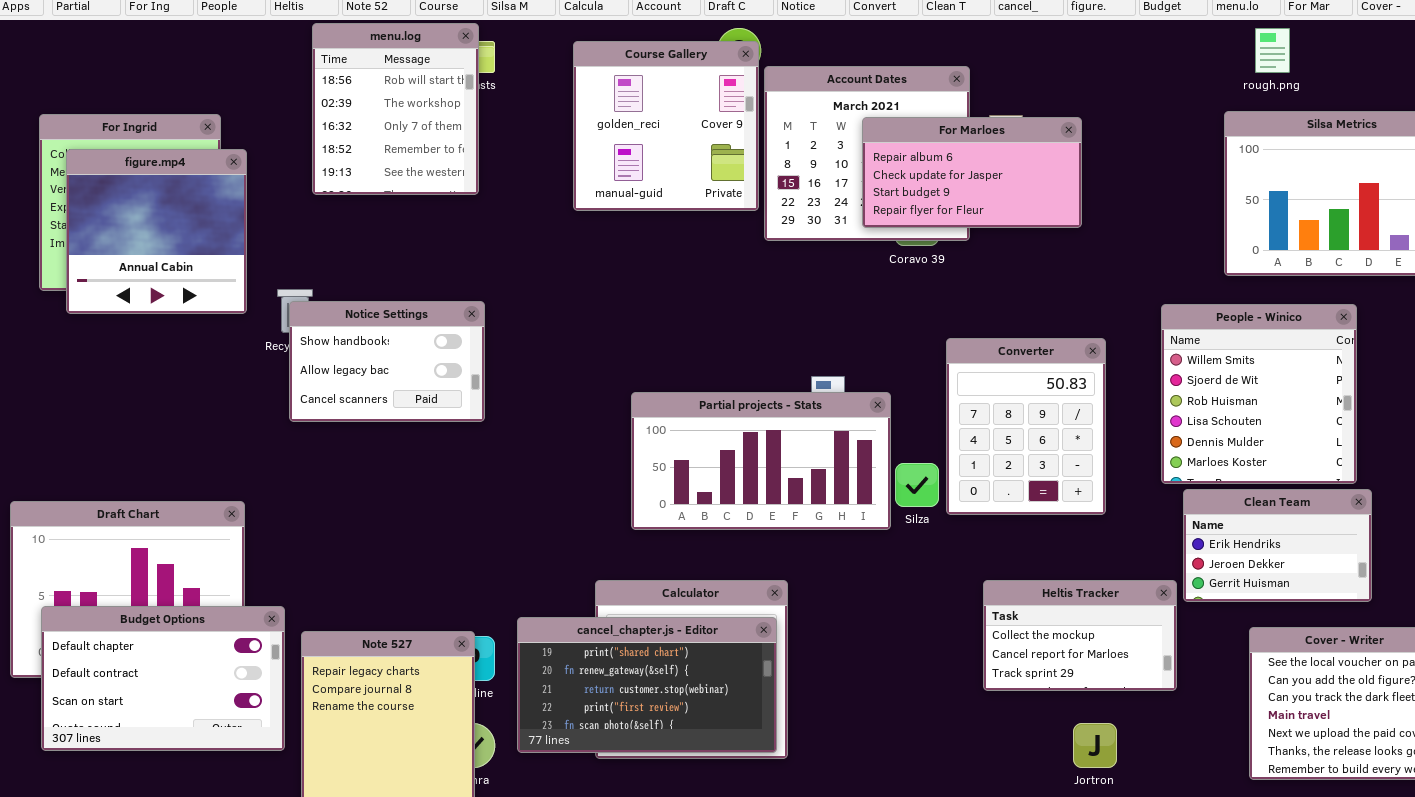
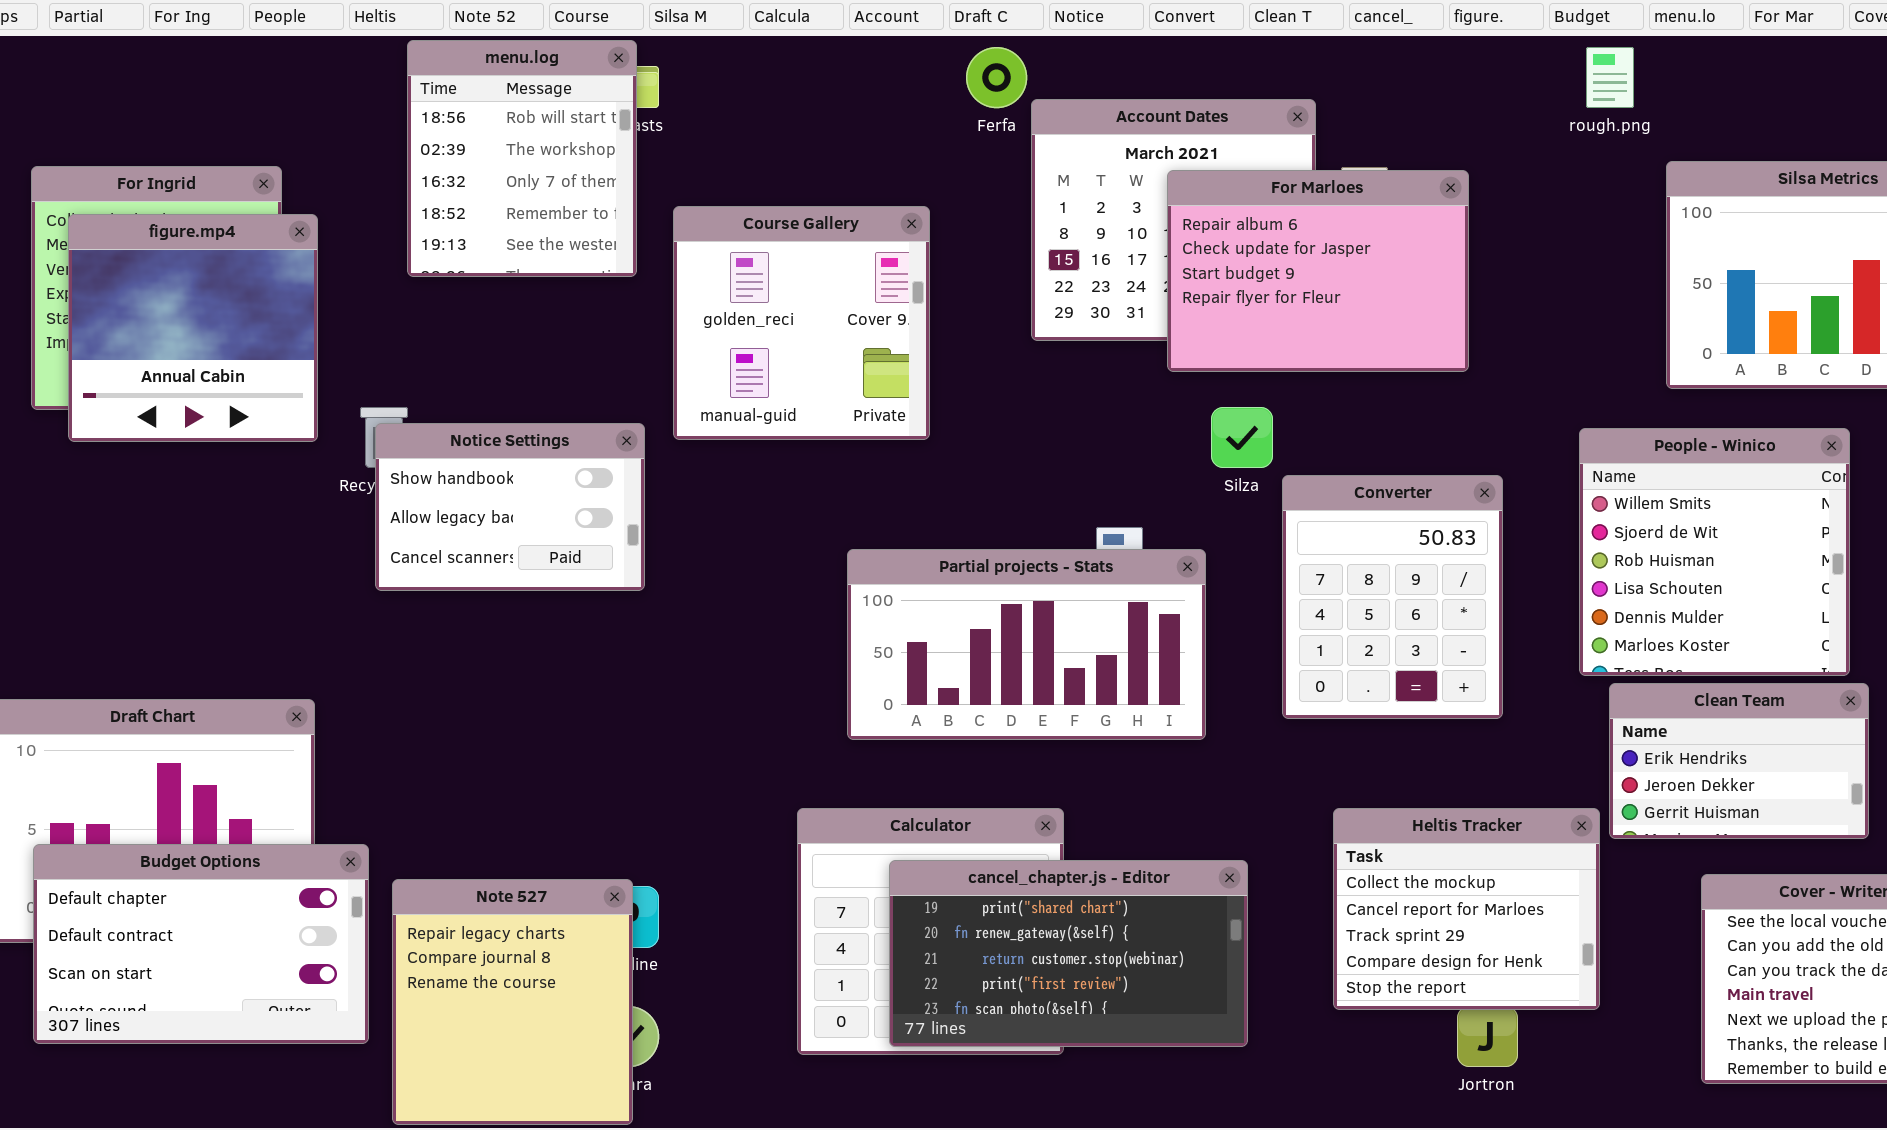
rough.png: [1255,28,1290,73] -> [1586,47,1634,108], moved
Course Gallery: [573,41,759,211] -> [673,206,930,440], moved
For Marloes: [862,117,1082,228] -> [1167,170,1469,372], resized
Silza: [895,463,939,507] -> [1211,407,1273,468], moved
Heltis Tracker: [983,580,1177,691] -> [1333,808,1600,1010], resized
cancel_chapter.js - Editor: [517,617,777,753] -> [889,860,1248,1047], moved

